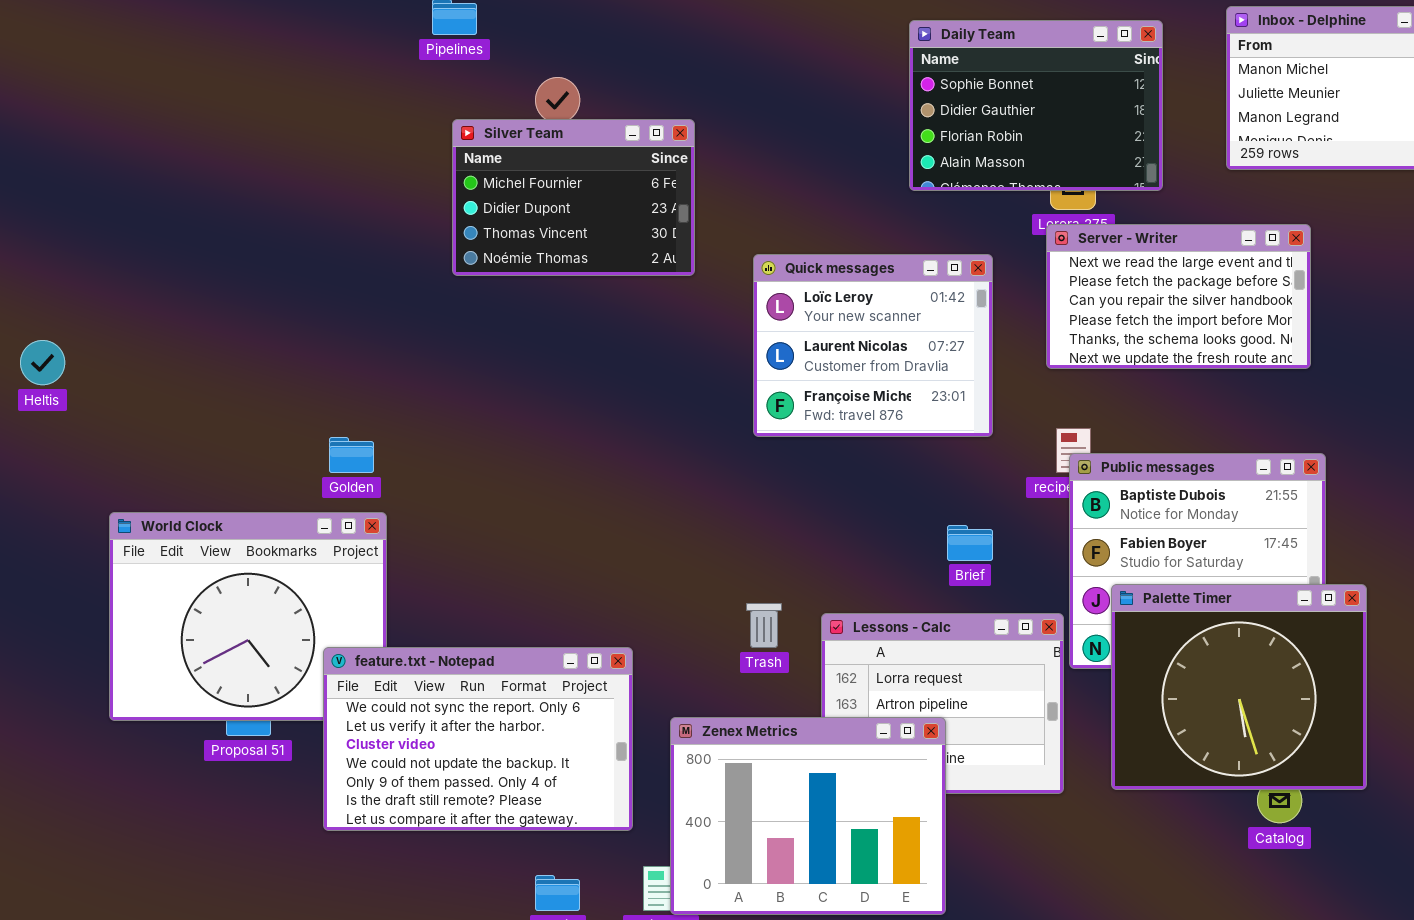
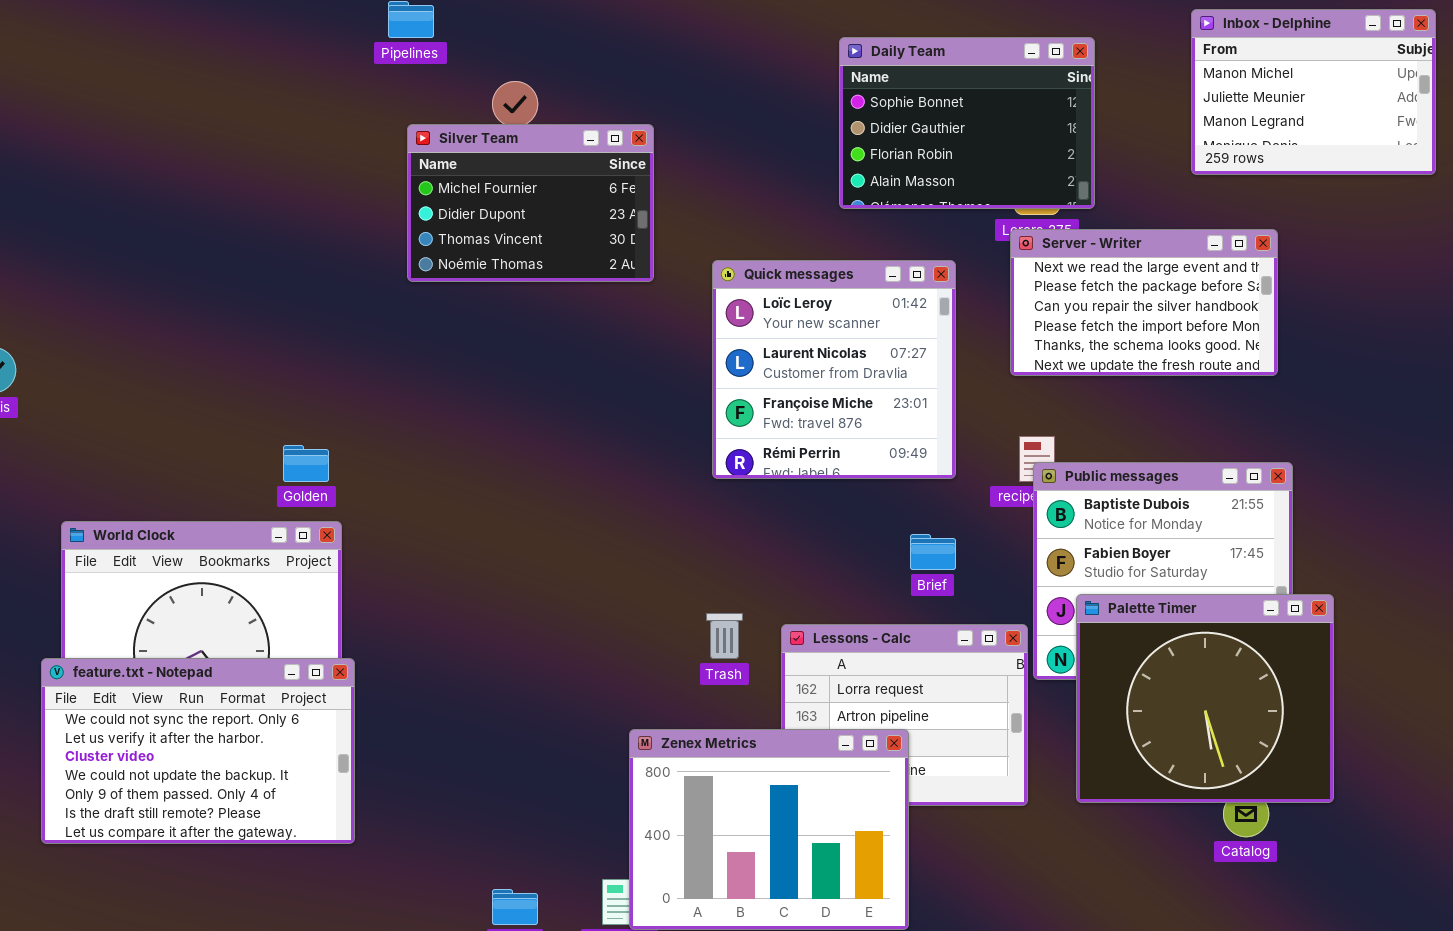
Daily Team: [909,20,1163,191] -> [839,37,1095,209], moved
Quick messages: [753,254,993,437] -> [712,260,956,479], resized
feature.txt - Notepad: [323,647,633,831] -> [41,658,355,844], moved

